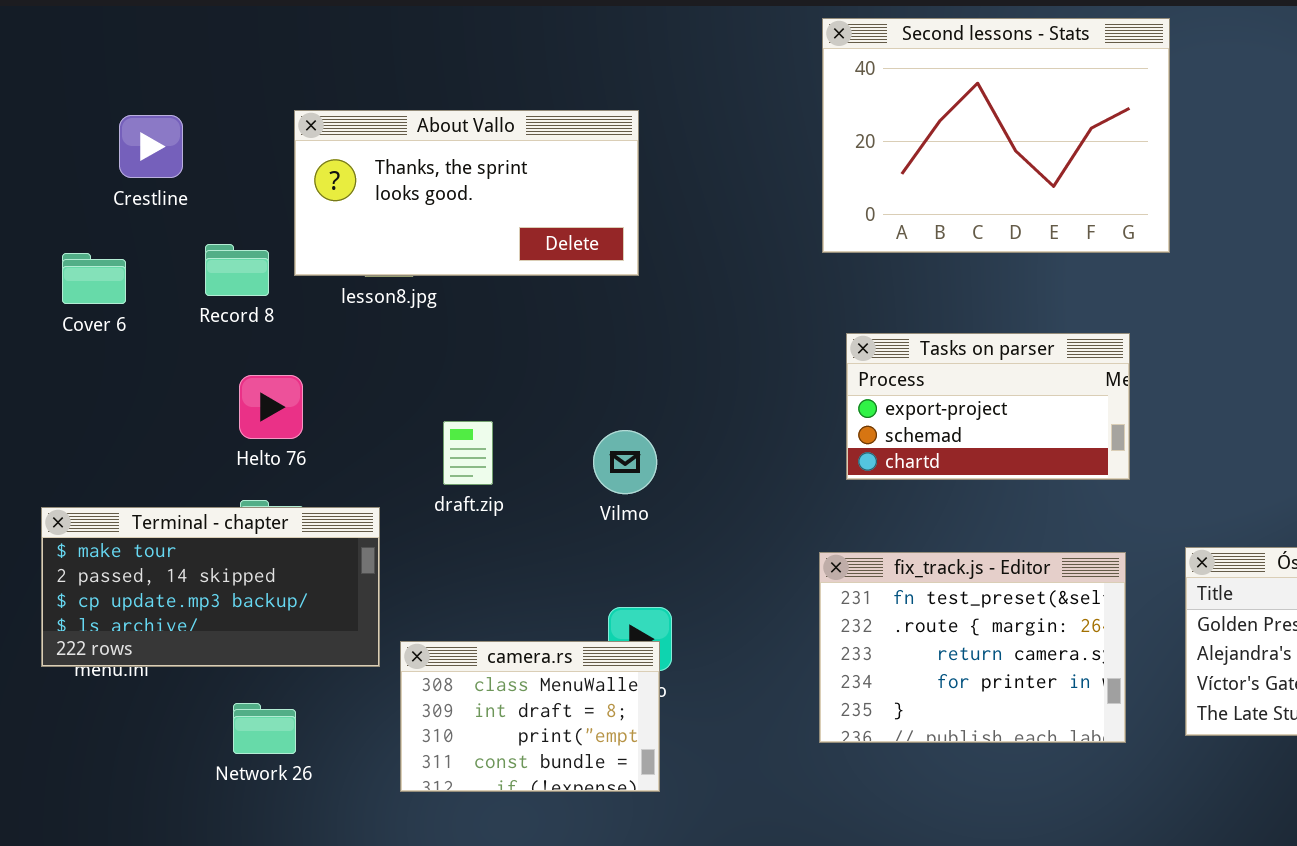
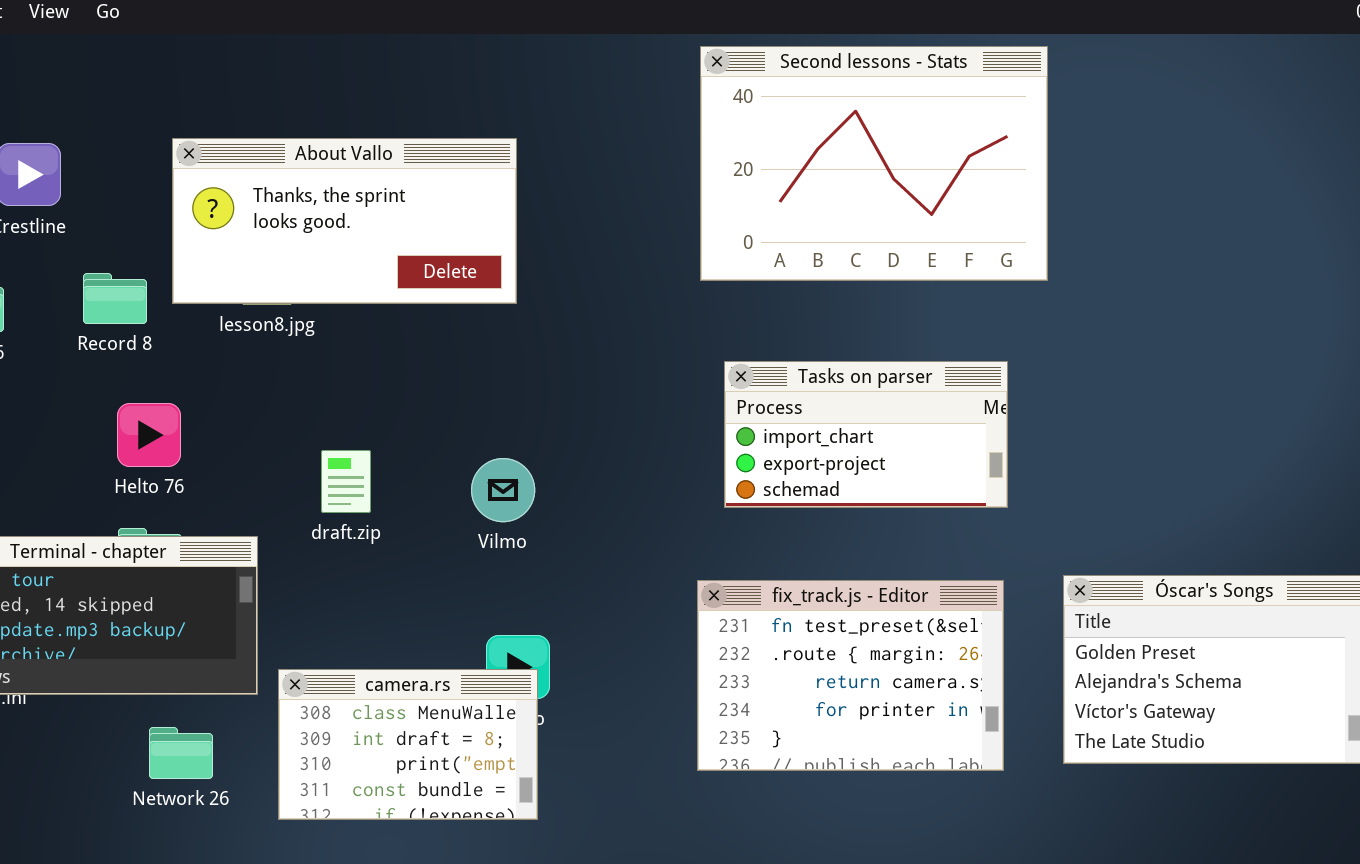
Tasks on parser: [846,333,1130,480] -> [724,361,1008,508], scrolled up 1 row
Network 26: [233,703,296,754] -> [149,727,213,779], moved

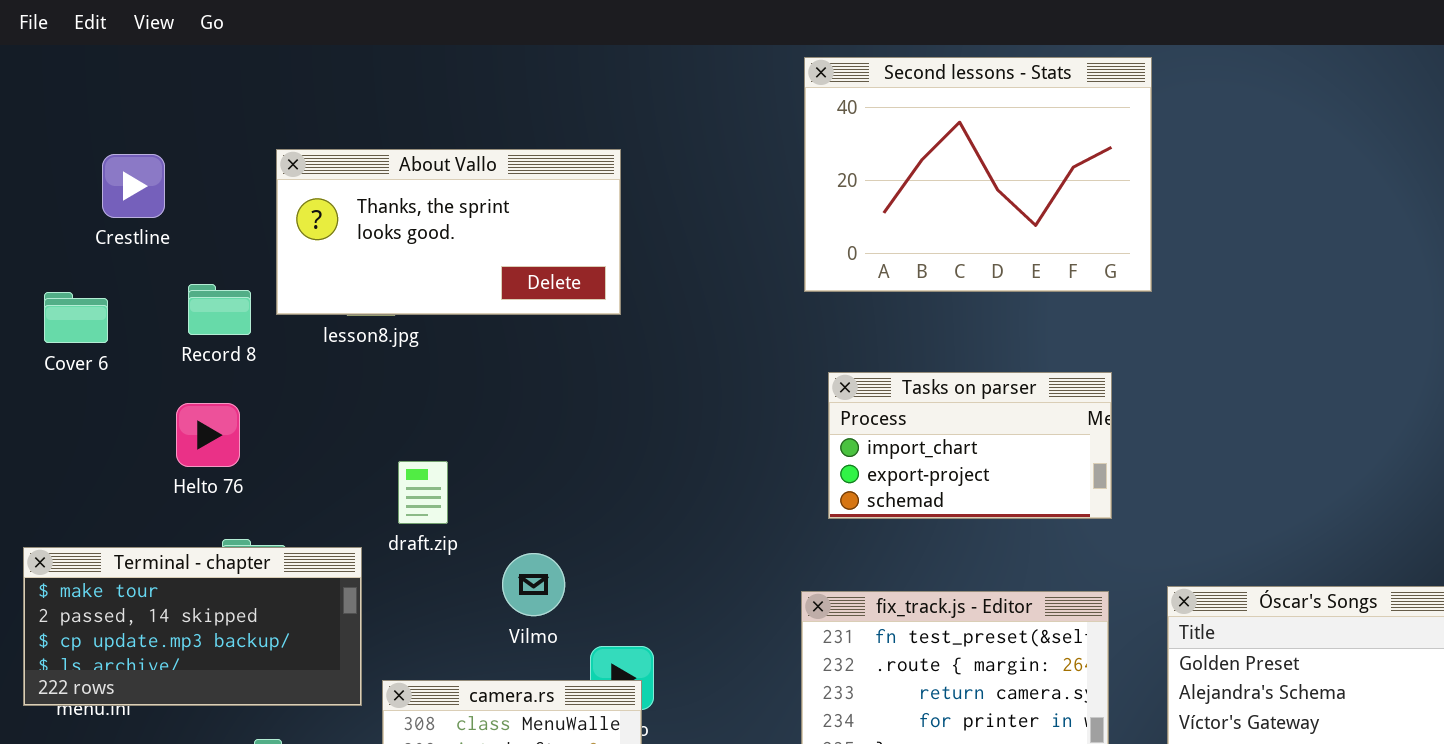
Helto 76: [117,403,181,467] -> [176,403,240,467], moved
draft.zip: [321,450,371,513] -> [398,461,448,524], moved
Vilmo: [471,458,535,522] -> [502,553,565,616], moved

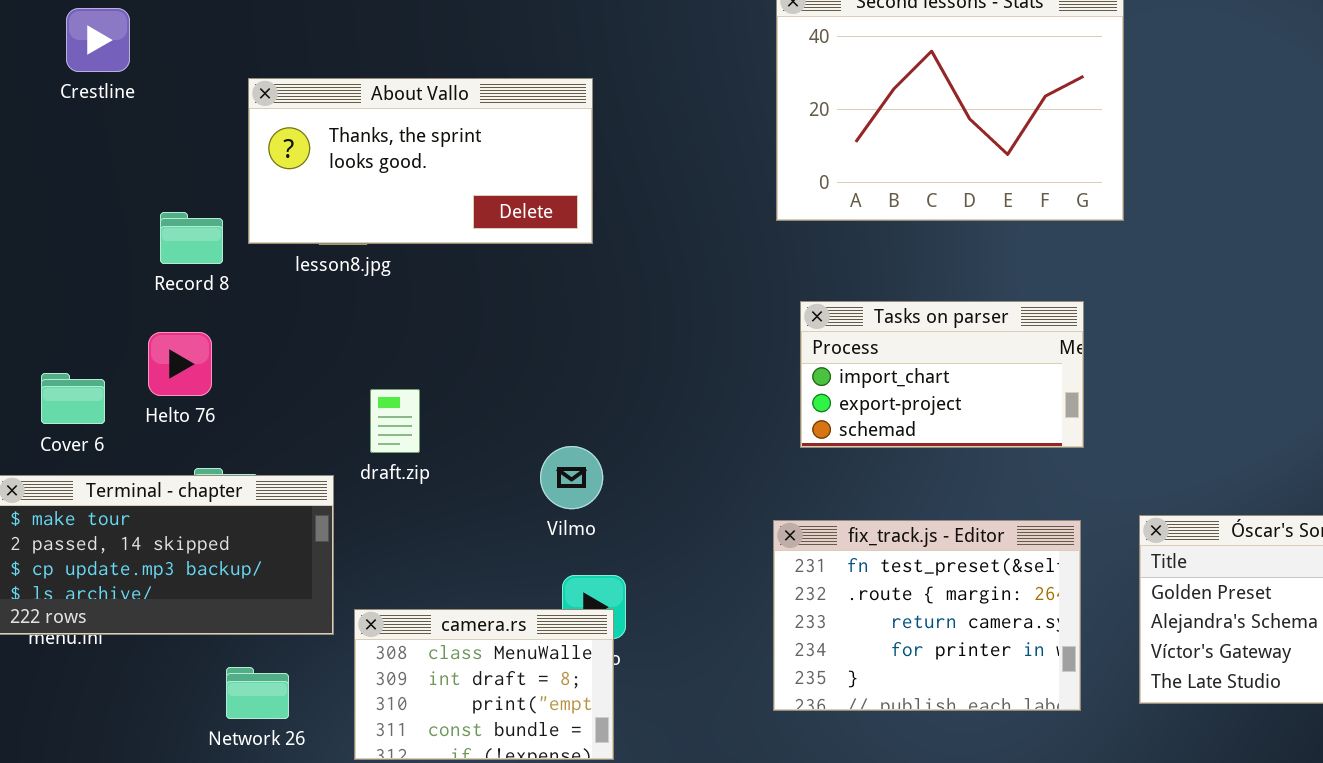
Crestline: [102,154,165,218] -> [66,8,130,72], moved
Cover 6: [44,292,108,343] -> [41,373,105,424], moved
Vilmo: [502,553,565,616] -> [540,446,603,509], moved

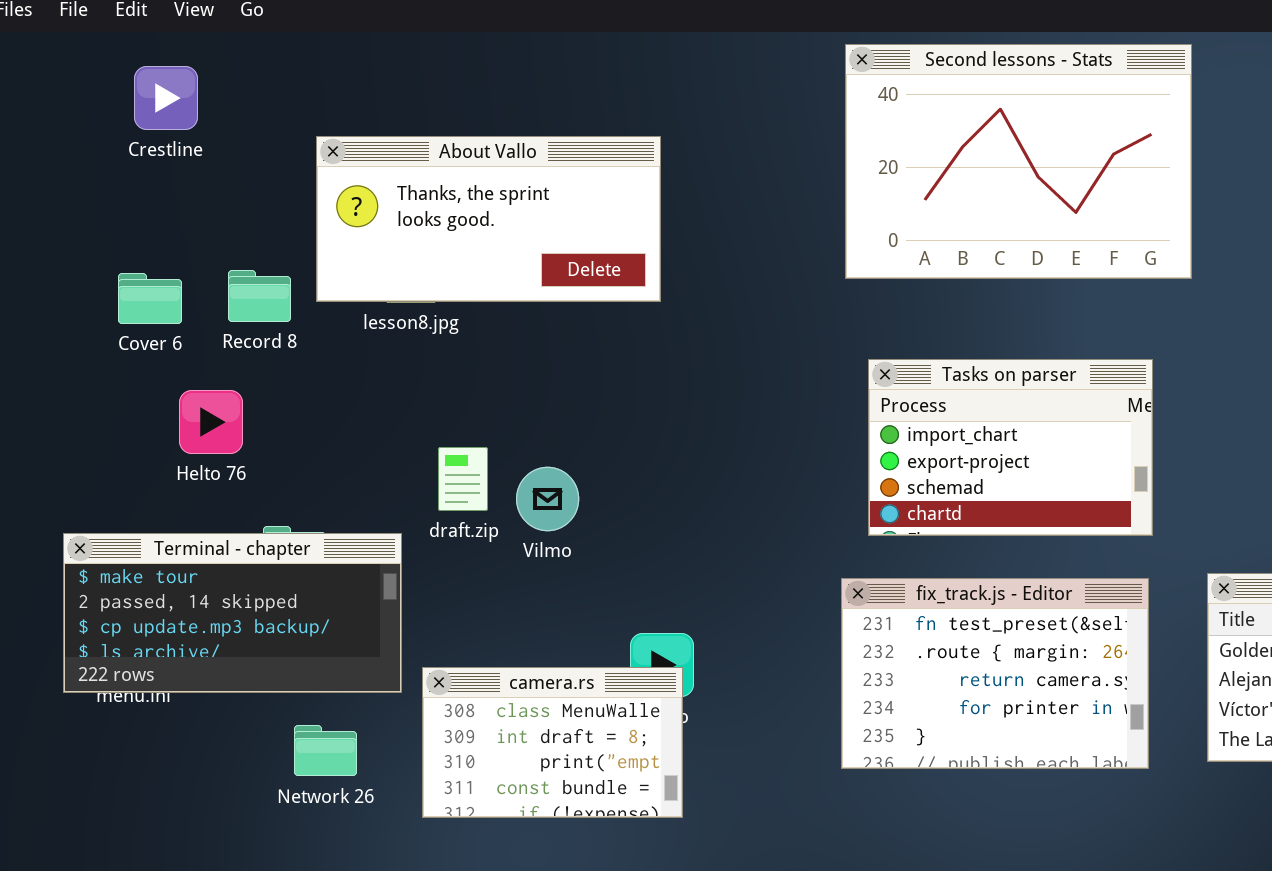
Tasks on parser: [800,301,1084,448] -> [868,359,1153,536], resized
Helto 76: [148,332,212,396] -> [179,390,243,454], moved
Cover 6: [41,373,105,424] -> [118,273,182,324], moved
Vilmo: [540,446,603,509] -> [516,467,579,531], moved

